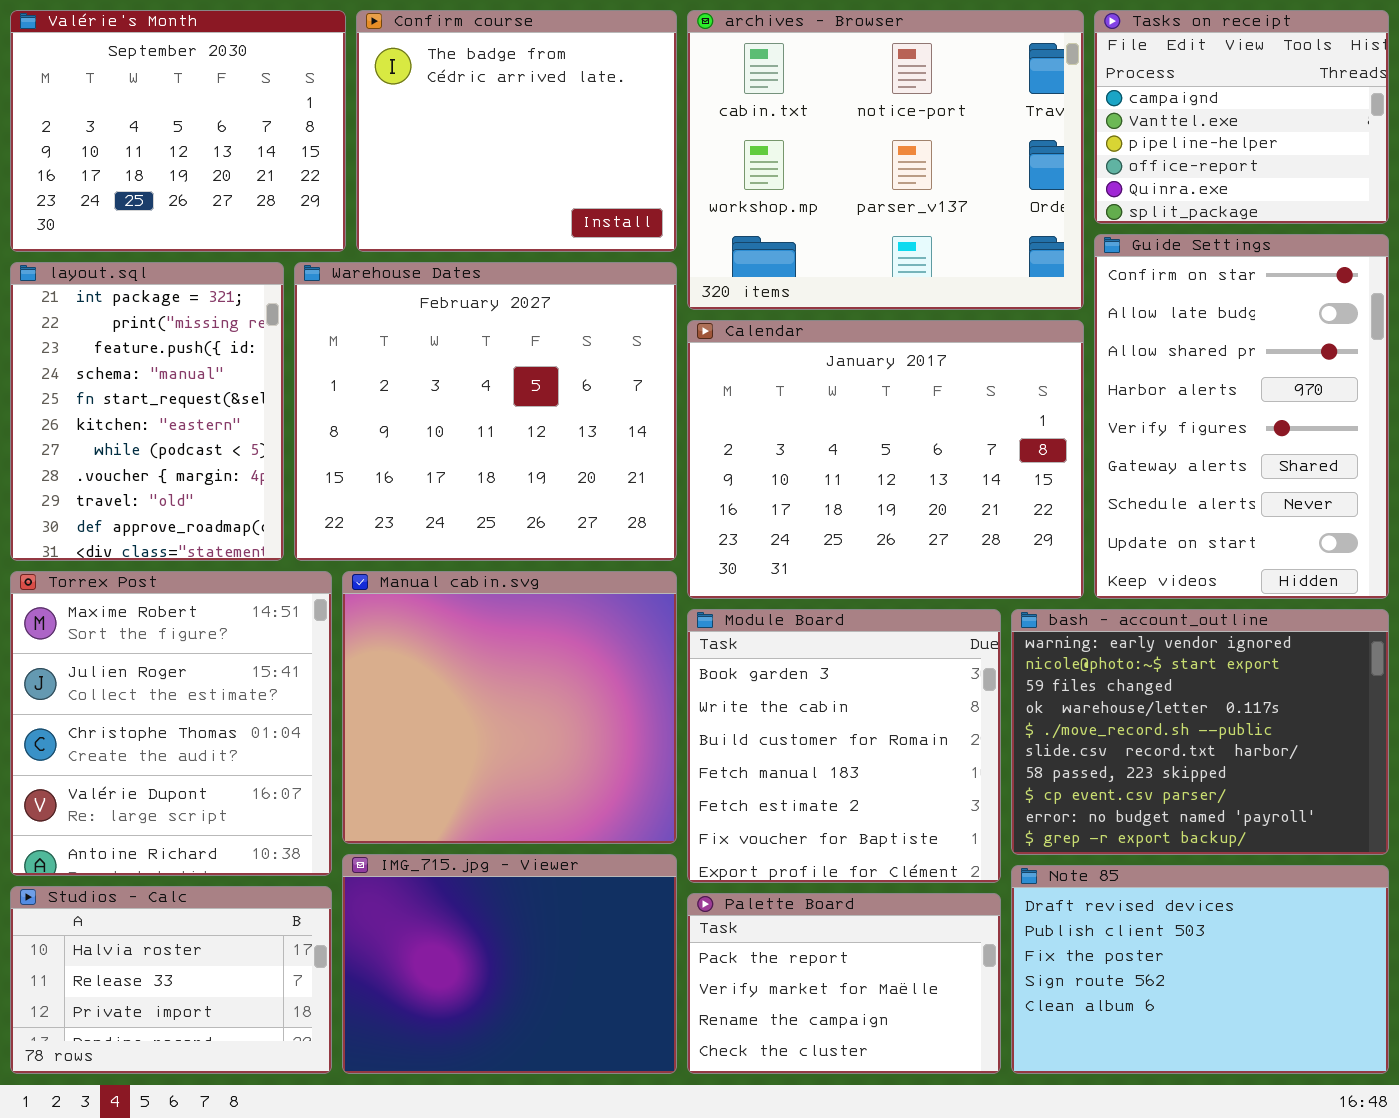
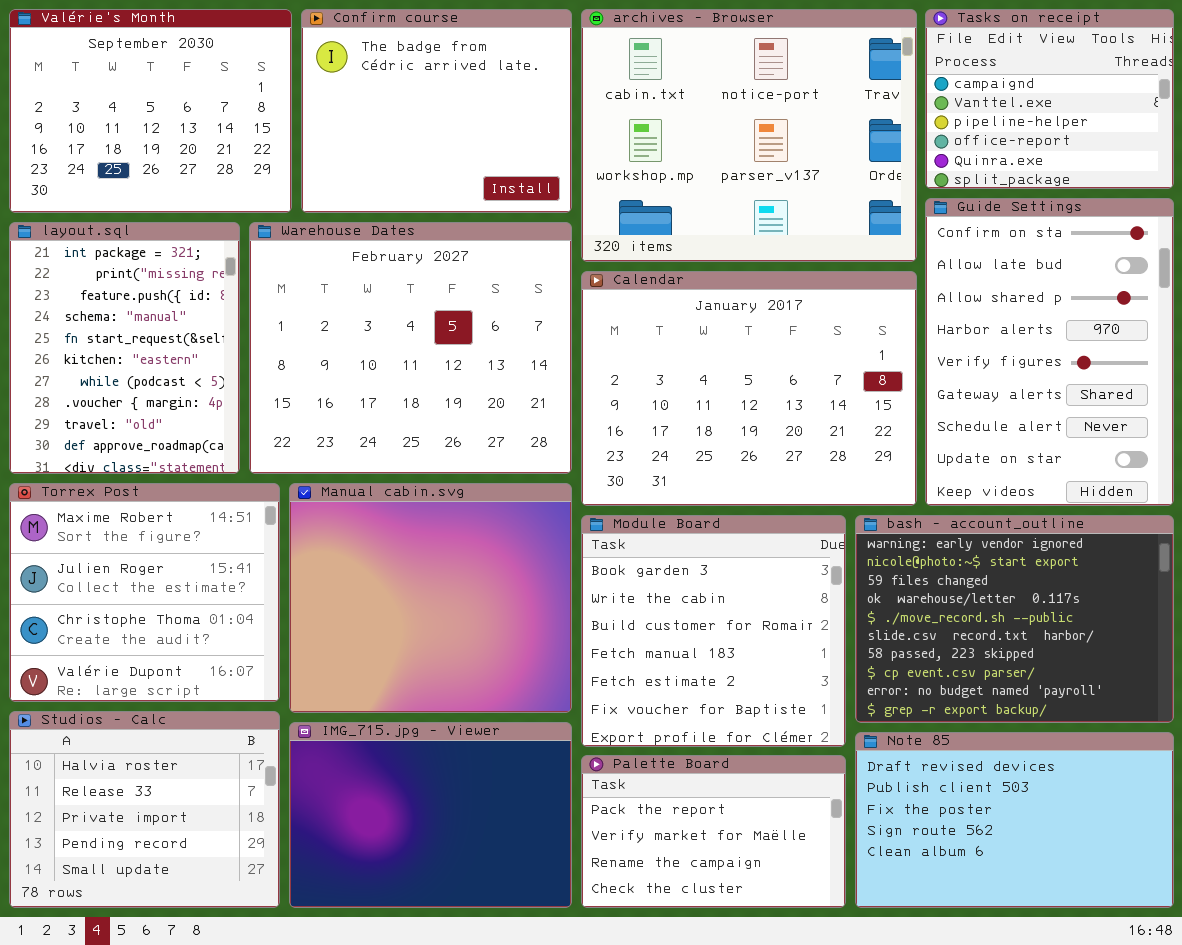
Torrex Post: [10,571,332,876] -> [9,483,280,702], resized
Studios - Calc: [10,886,332,1074] -> [9,711,280,908], resized

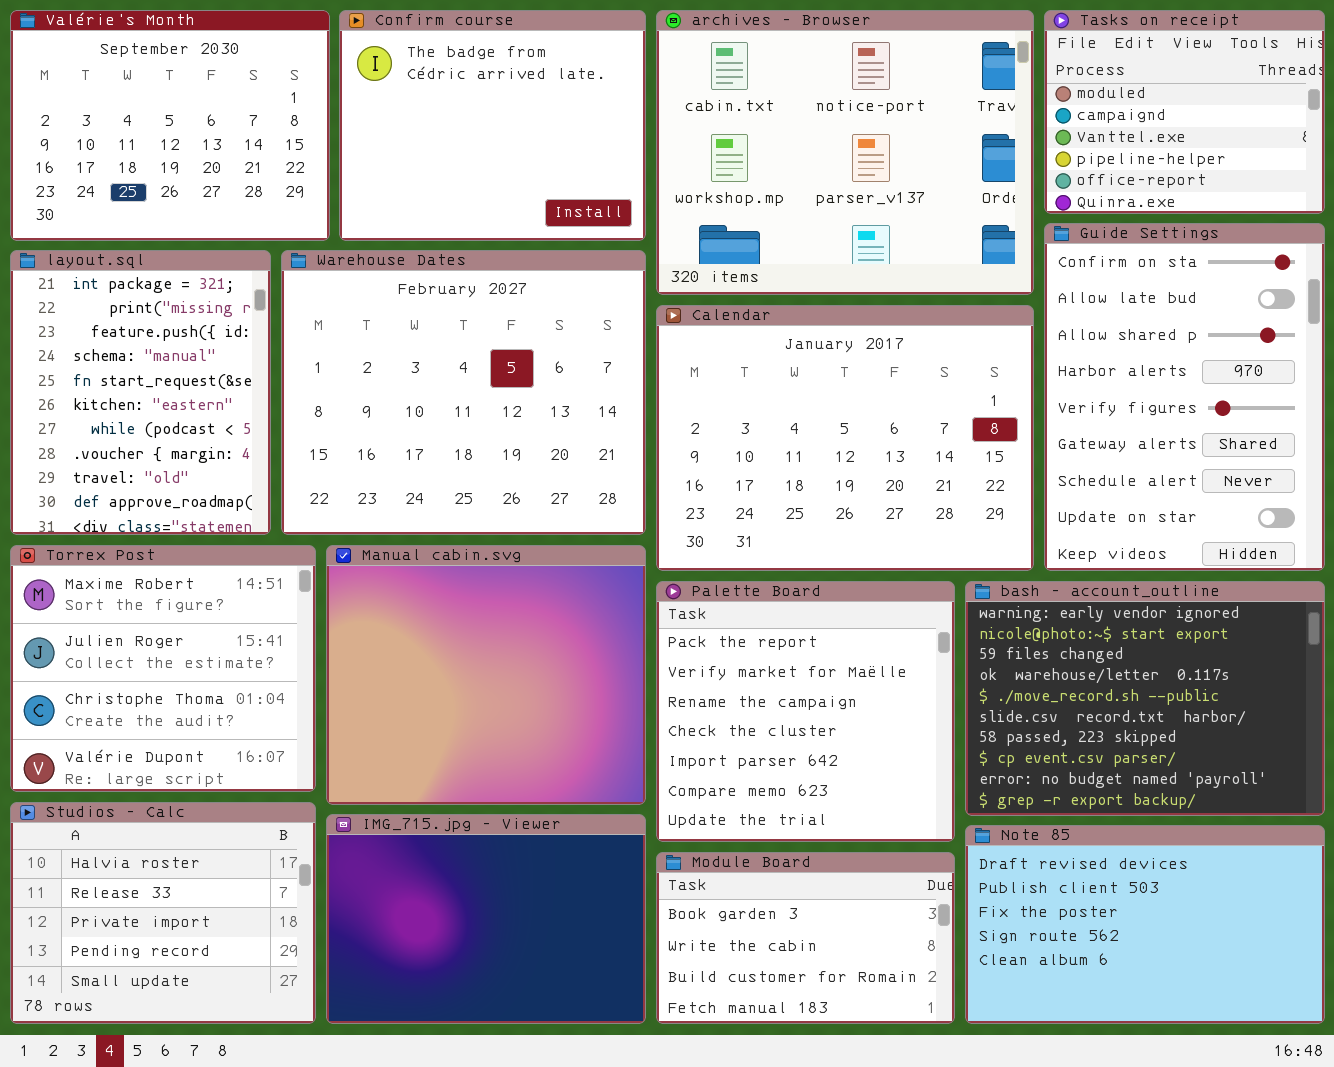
Tasks on receipt: [925,9,1174,189] -> [1044,10,1325,214], scrolled up 1 row
Module Board: [581,515,846,747] -> [656,852,955,1024], moved, resized
Palette Board: [581,755,846,908] -> [656,581,955,842], moved, resized

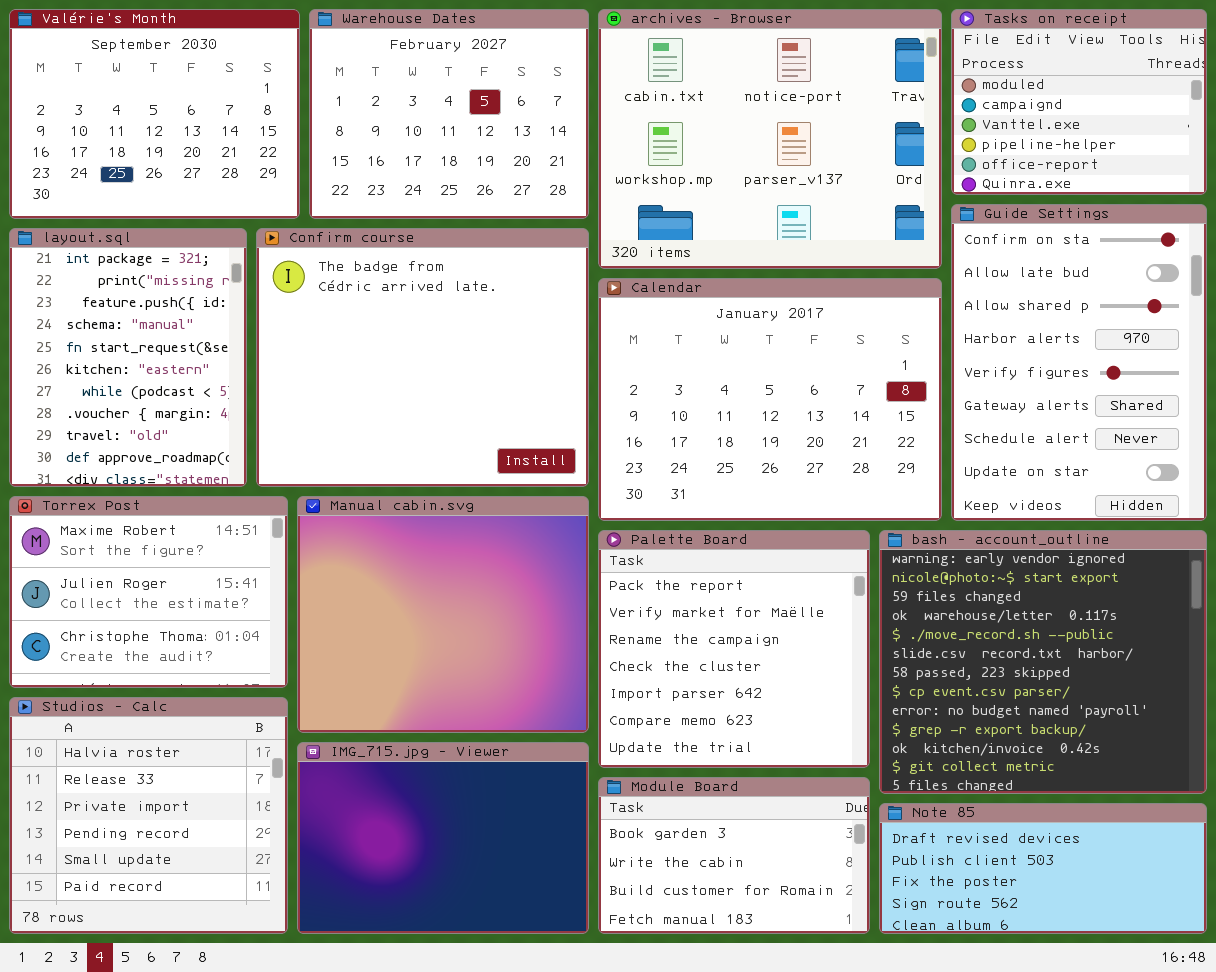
Confirm course: [339,10,646,241] -> [256,228,589,487], moved, resized
Warehouse Dates: [281,250,646,535] -> [309,9,589,219], moved, resized
Torrex Post: [10,545,316,792] -> [9,496,288,688], resized
bash - account_outline: [965,581,1325,816] -> [879,530,1207,794], resized
Studios - Calc: [10,802,316,1024] -> [9,697,288,934], resized
Note 85: [965,825,1325,1024] -> [879,803,1207,934], resized

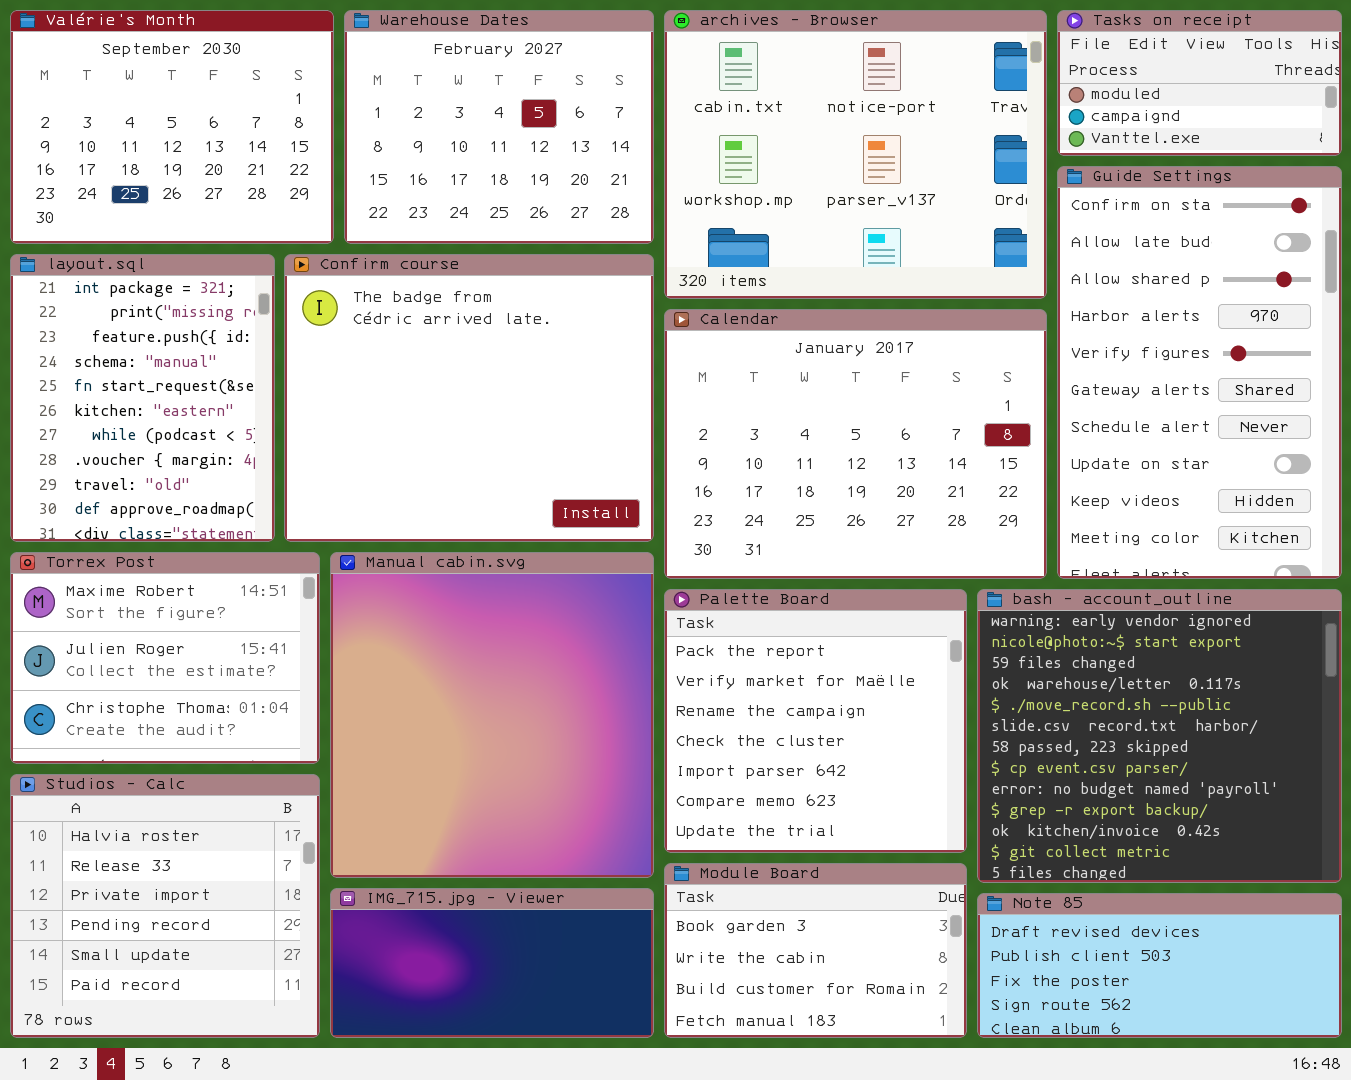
Tasks on receipt: [951,9,1207,195] -> [1057,10,1342,156], resized
Guide Settings: [951,204,1207,521] -> [1057,166,1342,579], resized
Manual cabin.svg: [297,496,589,733] -> [330,552,654,878], resized
IMG_715.jpg - Viewer: [297,742,589,934] -> [330,888,654,1038], resized

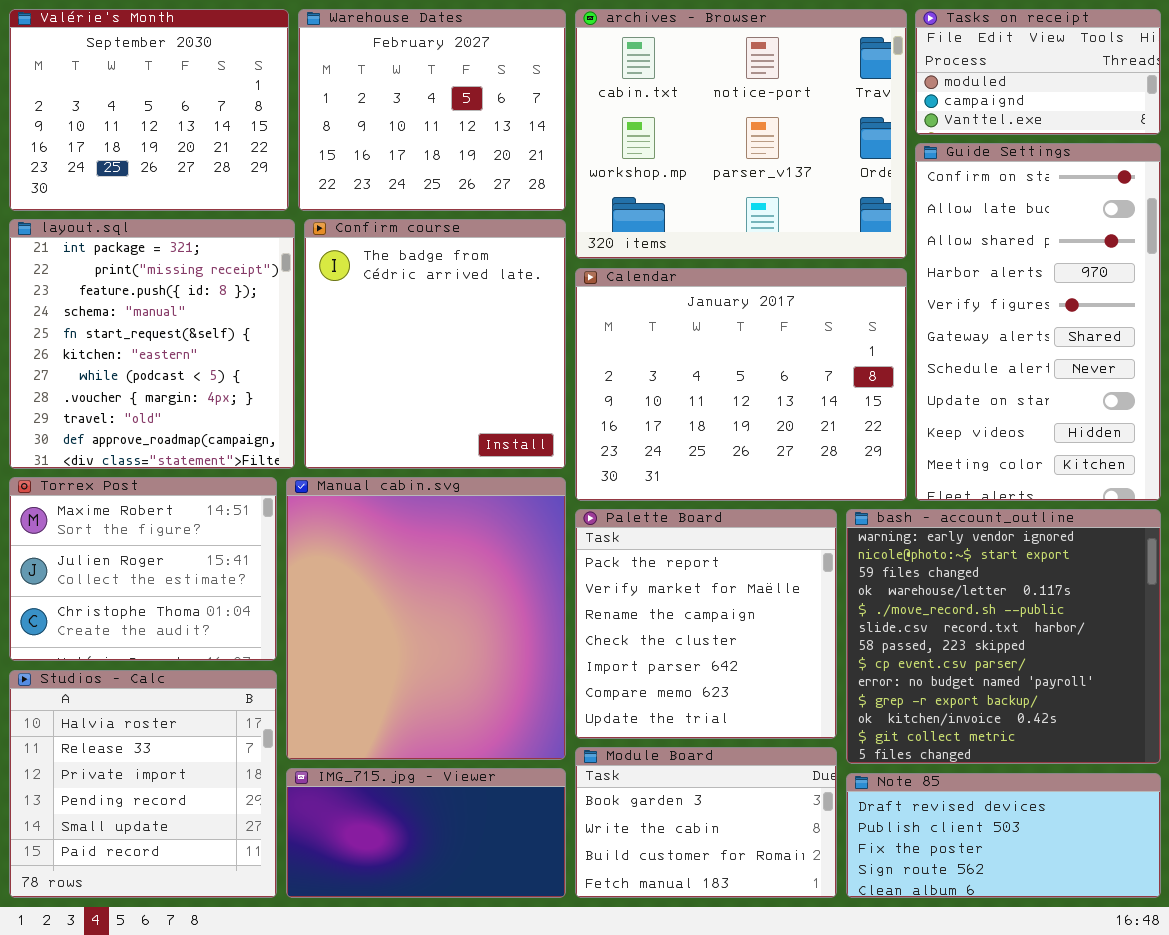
layout.sql: [10,254,275,542] -> [9,219,295,469], resized
Confirm course: [284,254,654,542] -> [304,219,566,469], resized

